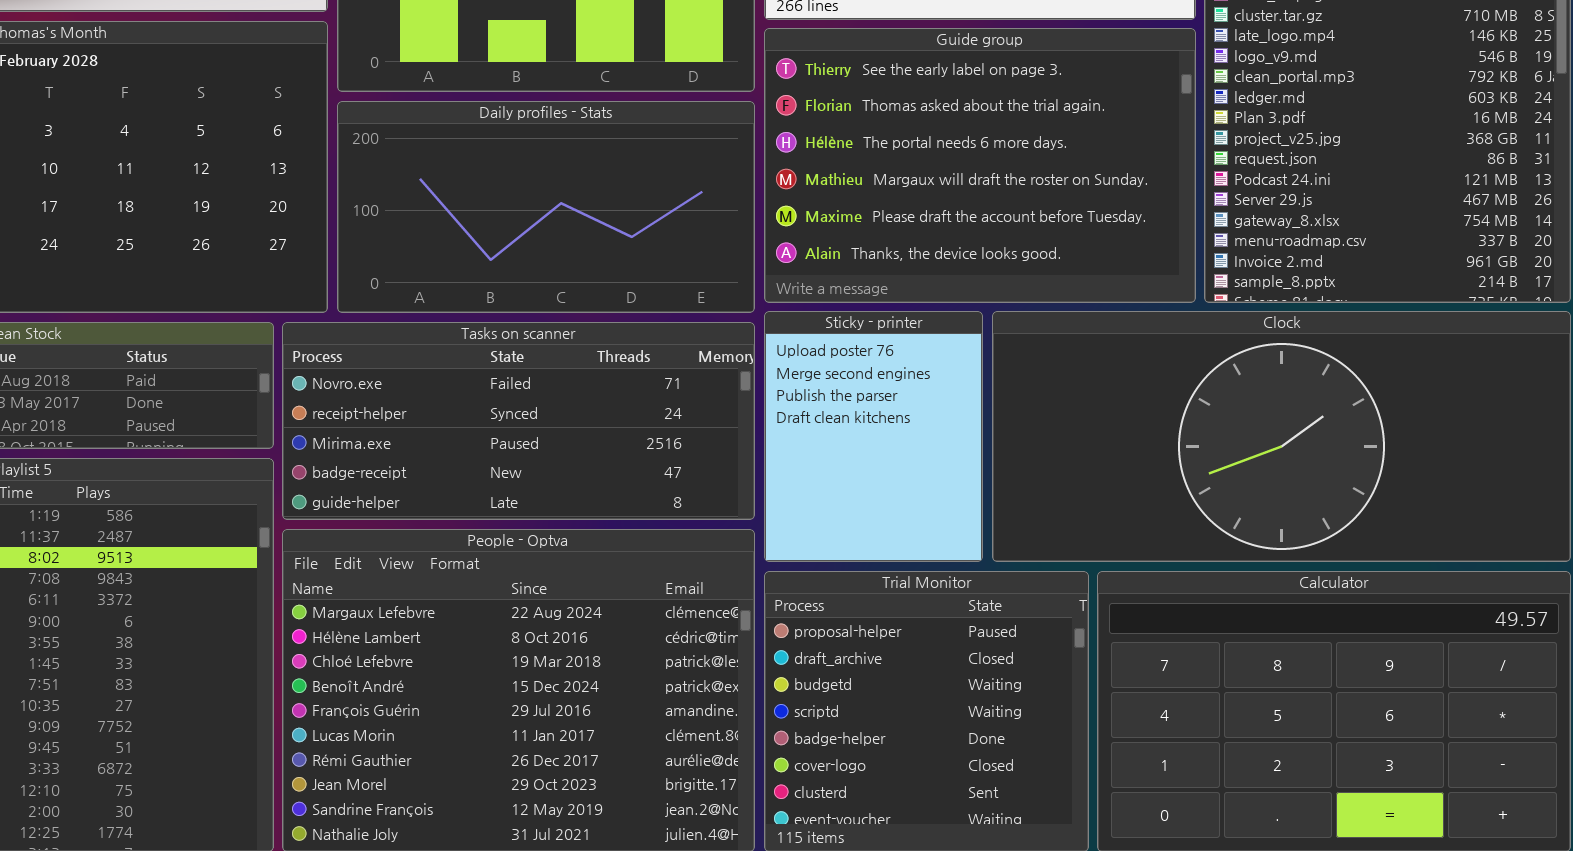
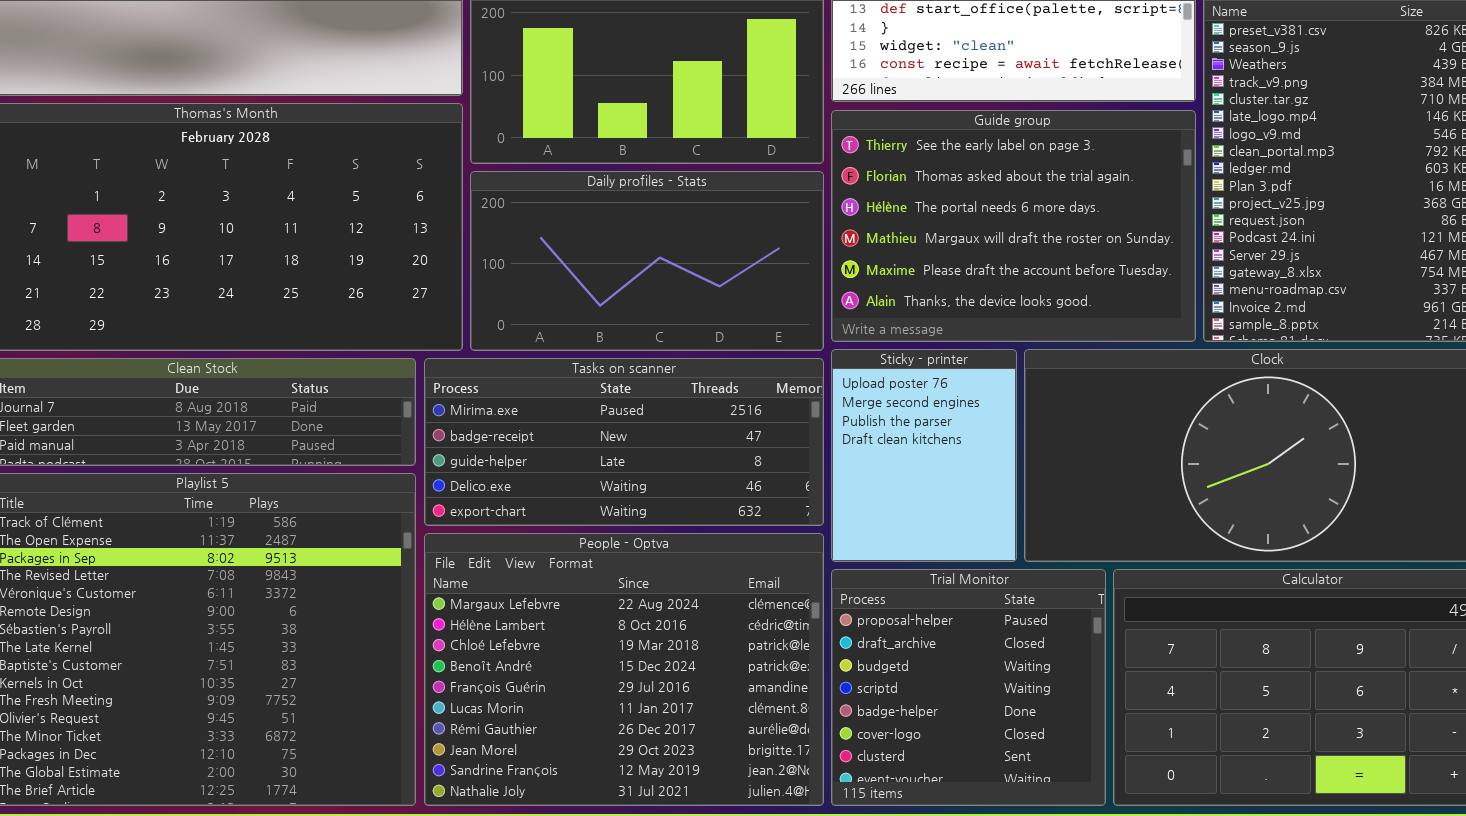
Tasks on scanner: [282,322,755,520] -> [424,358,824,526], scrolled down 2 rows

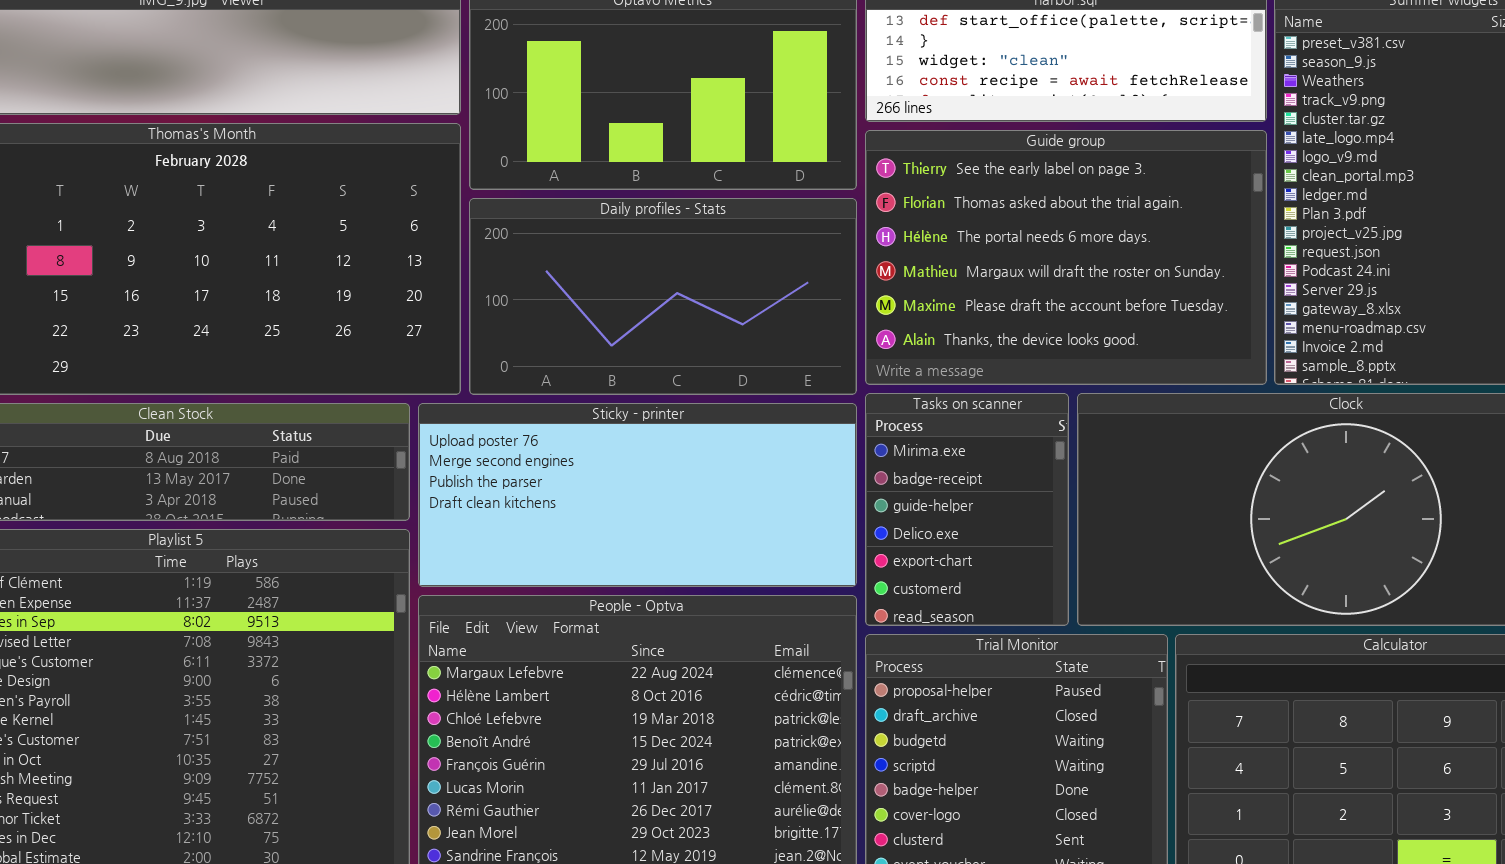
Sticky - printer: [831,349,1017,562] -> [418,403,857,587], moved, resized
Tasks on scanner: [424,358,824,526] -> [865,393,1069,626], moved, resized

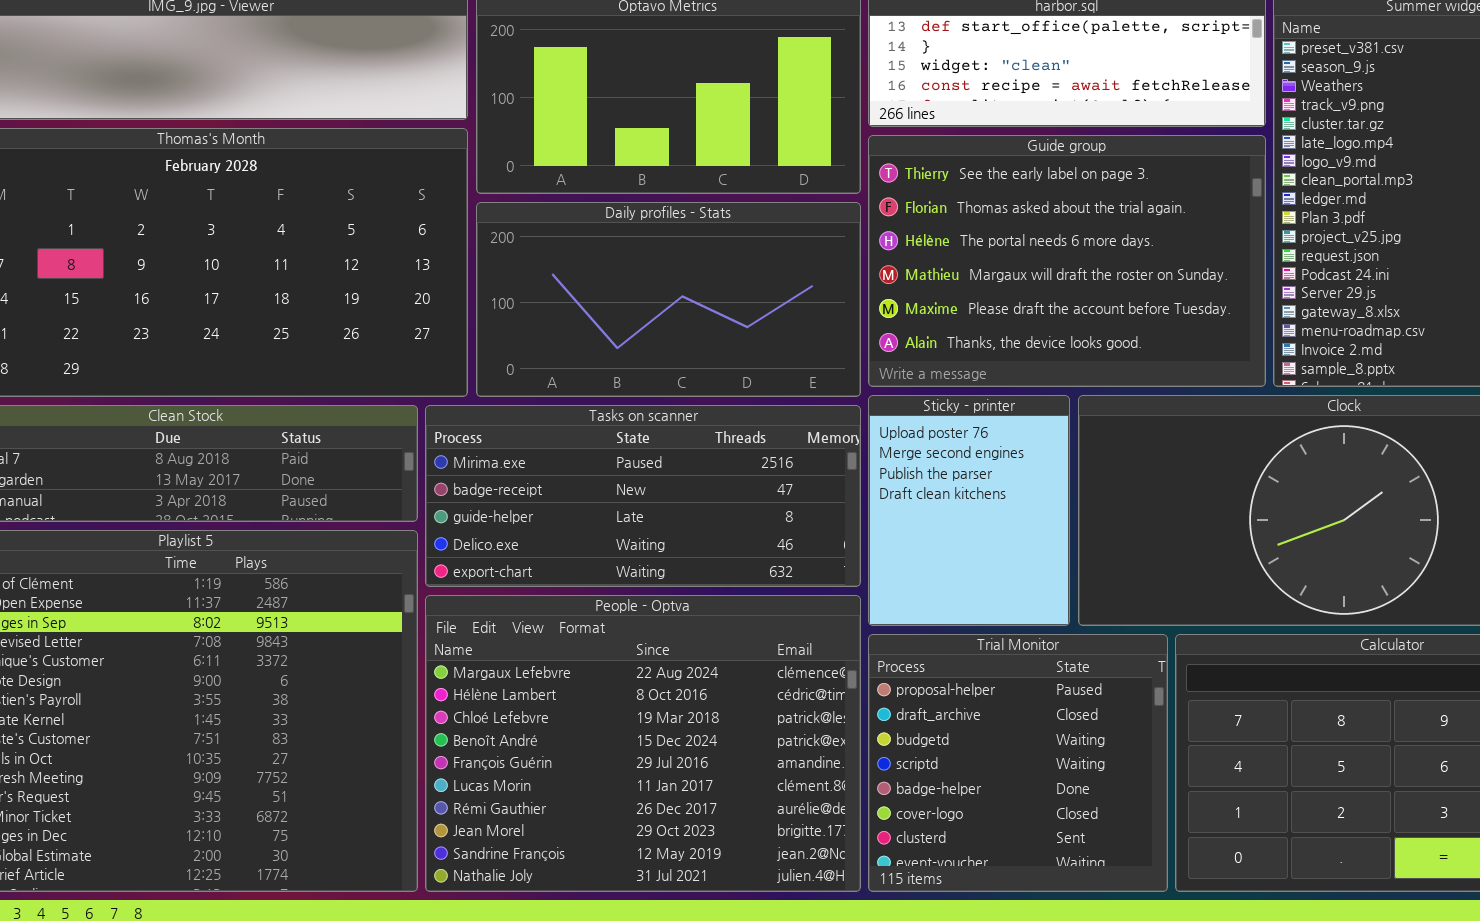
Tasks on scanner: [865,393,1069,626] -> [425,405,861,587], moved, resized
Sticky - printer: [418,403,857,587] -> [868,395,1070,626], moved, resized

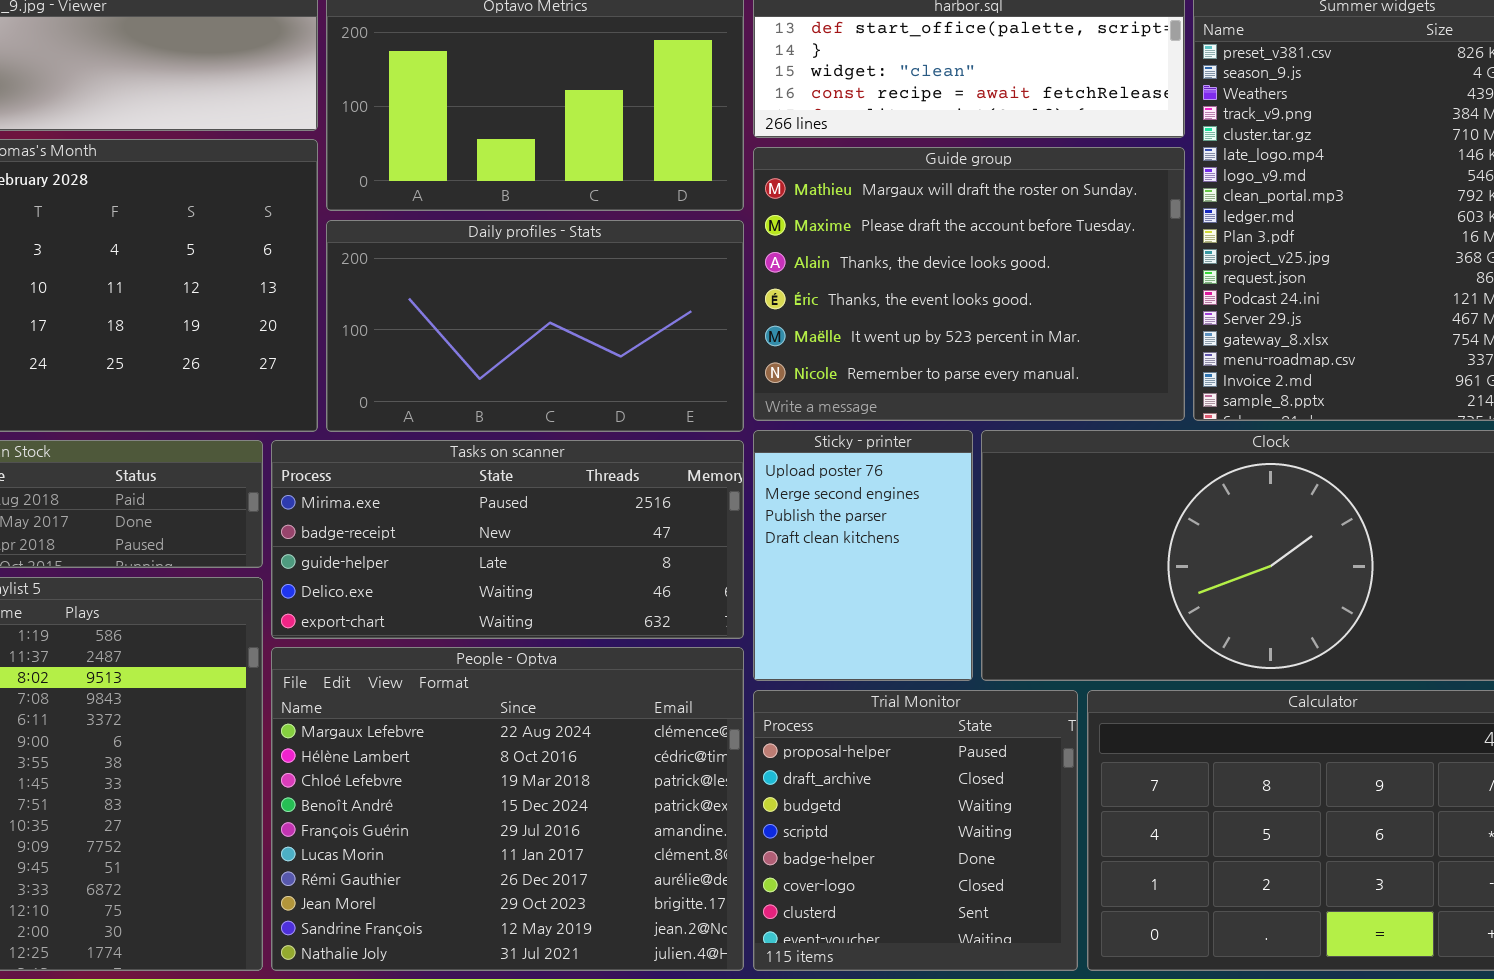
Guide group: [868,135,1266,387] -> [753,147,1185,421], scrolled down 3 rows

